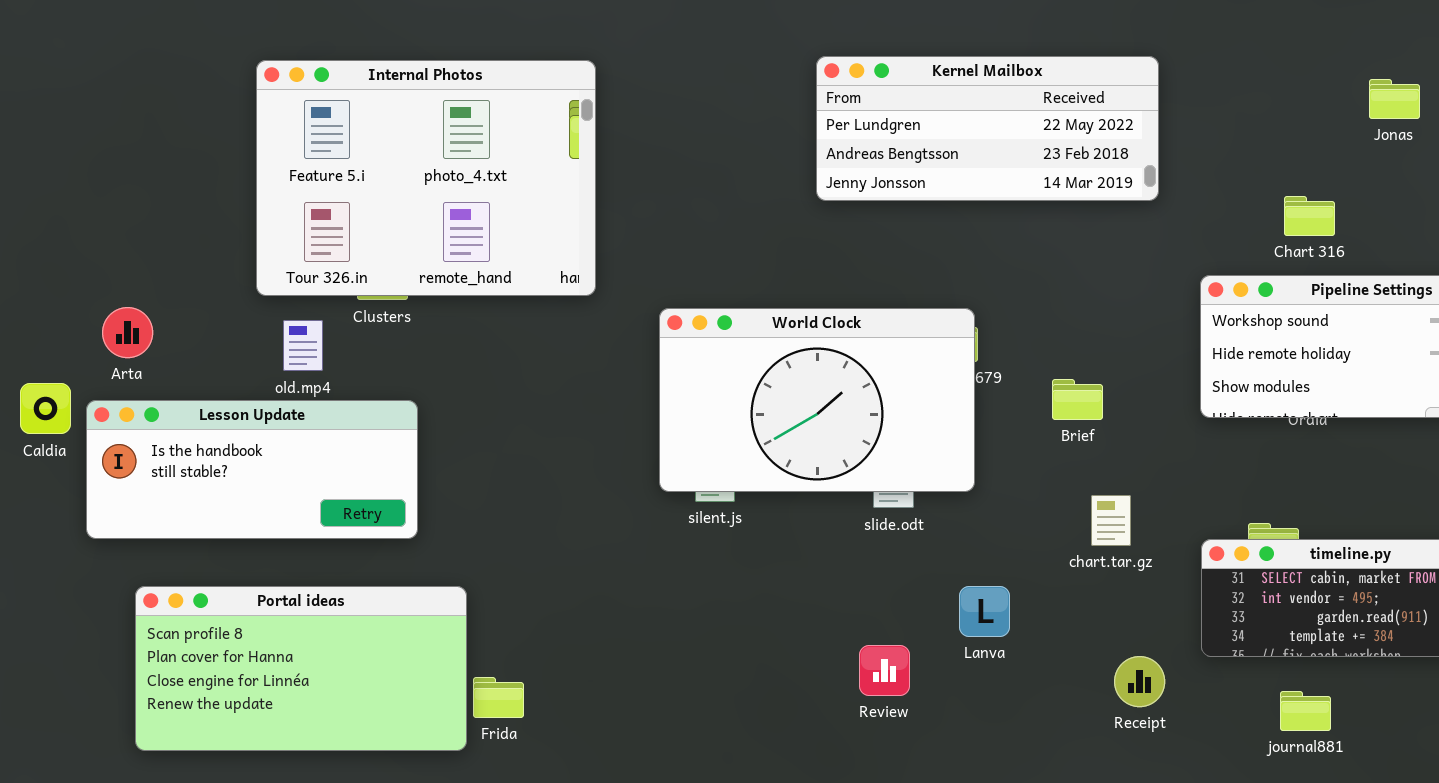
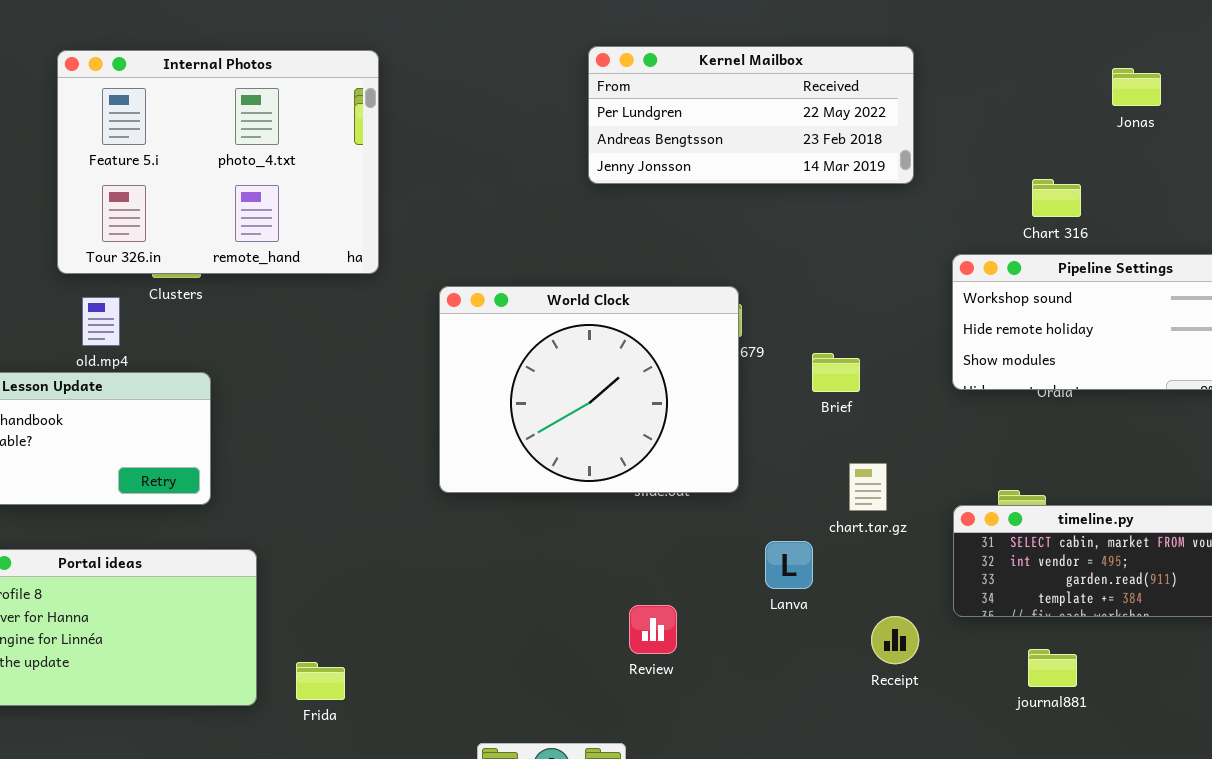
World Clock: [659,308,975,492] -> [439,286,739,493], resized
Lanva: [959,586,1010,637] -> [765,541,813,589], moved
Frida: [473,677,524,718] -> [296,662,345,700], moved

